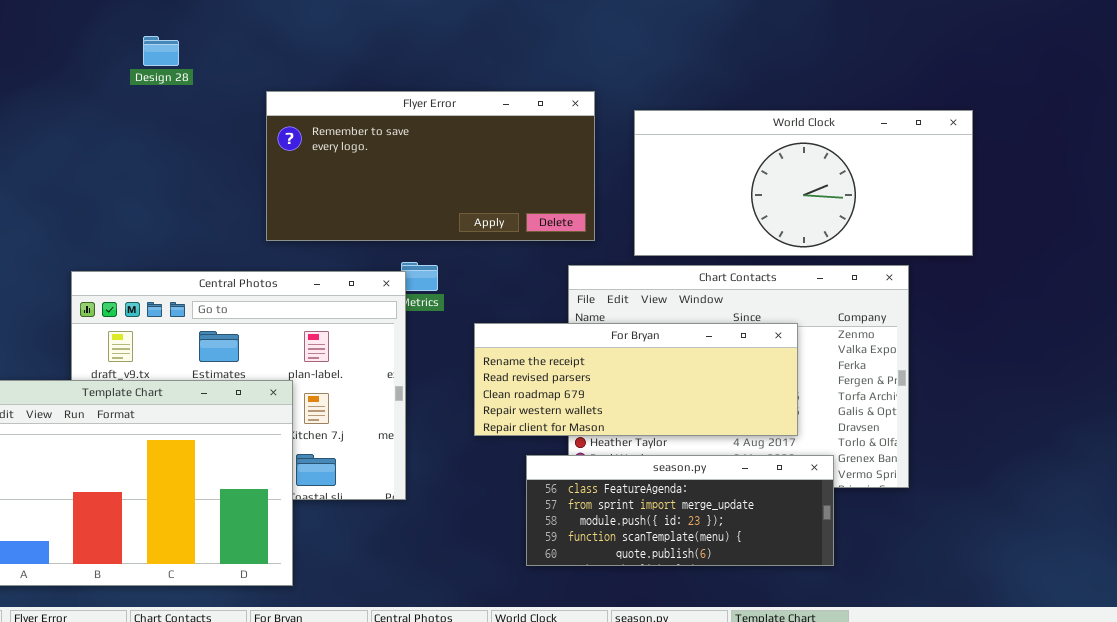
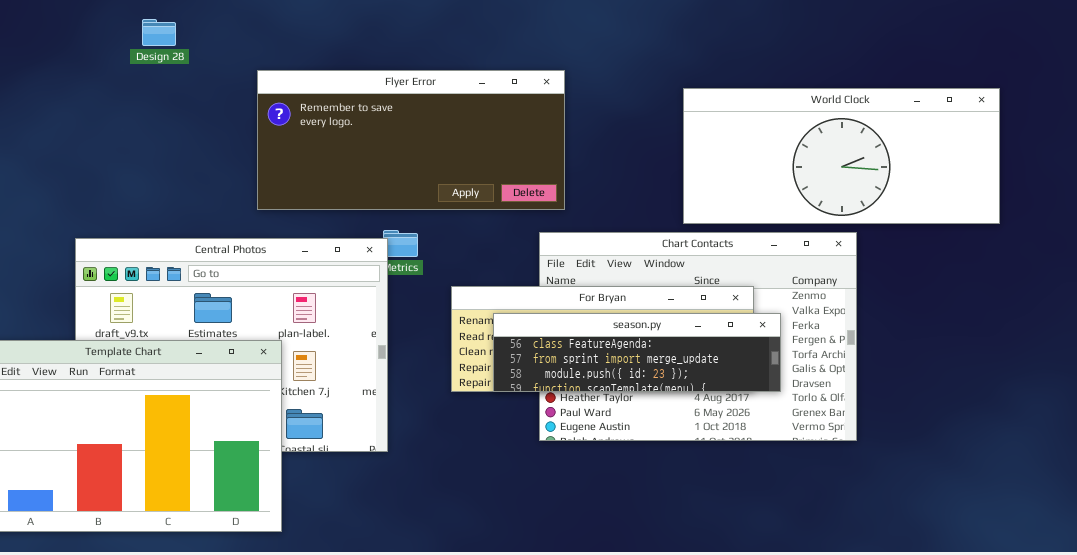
World Clock: [634,110,973,256] -> [683,88,1000,224], moved
season.py: [526,455,834,566] -> [493,313,781,392], moved, resized

